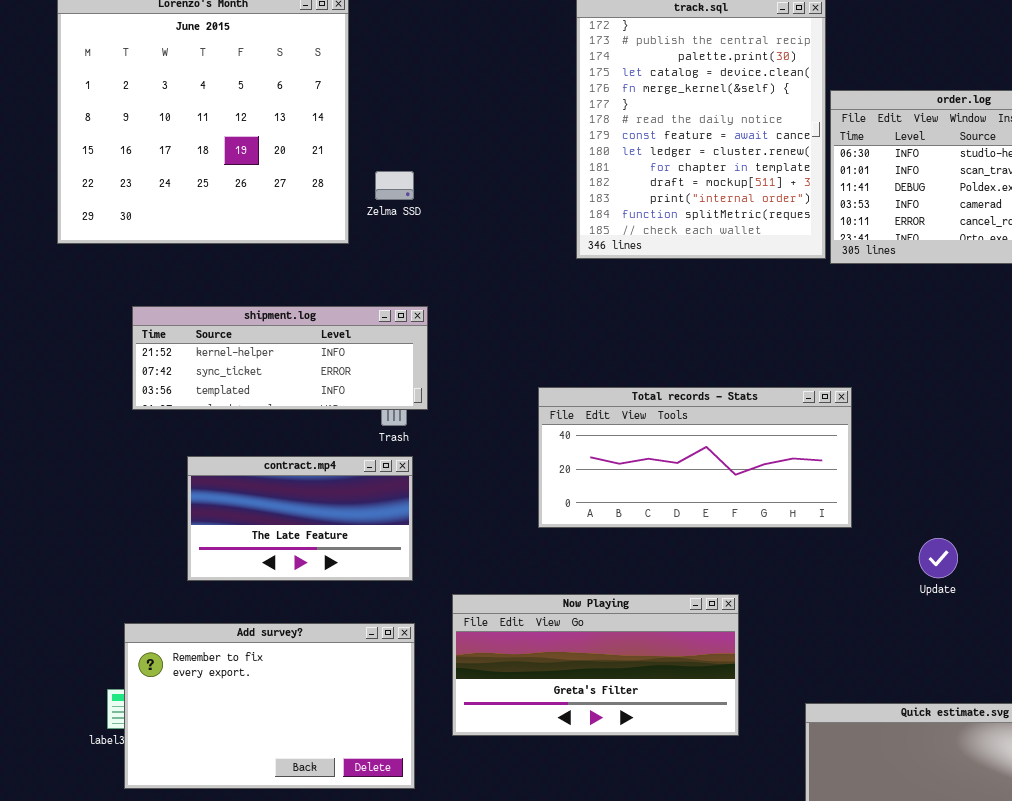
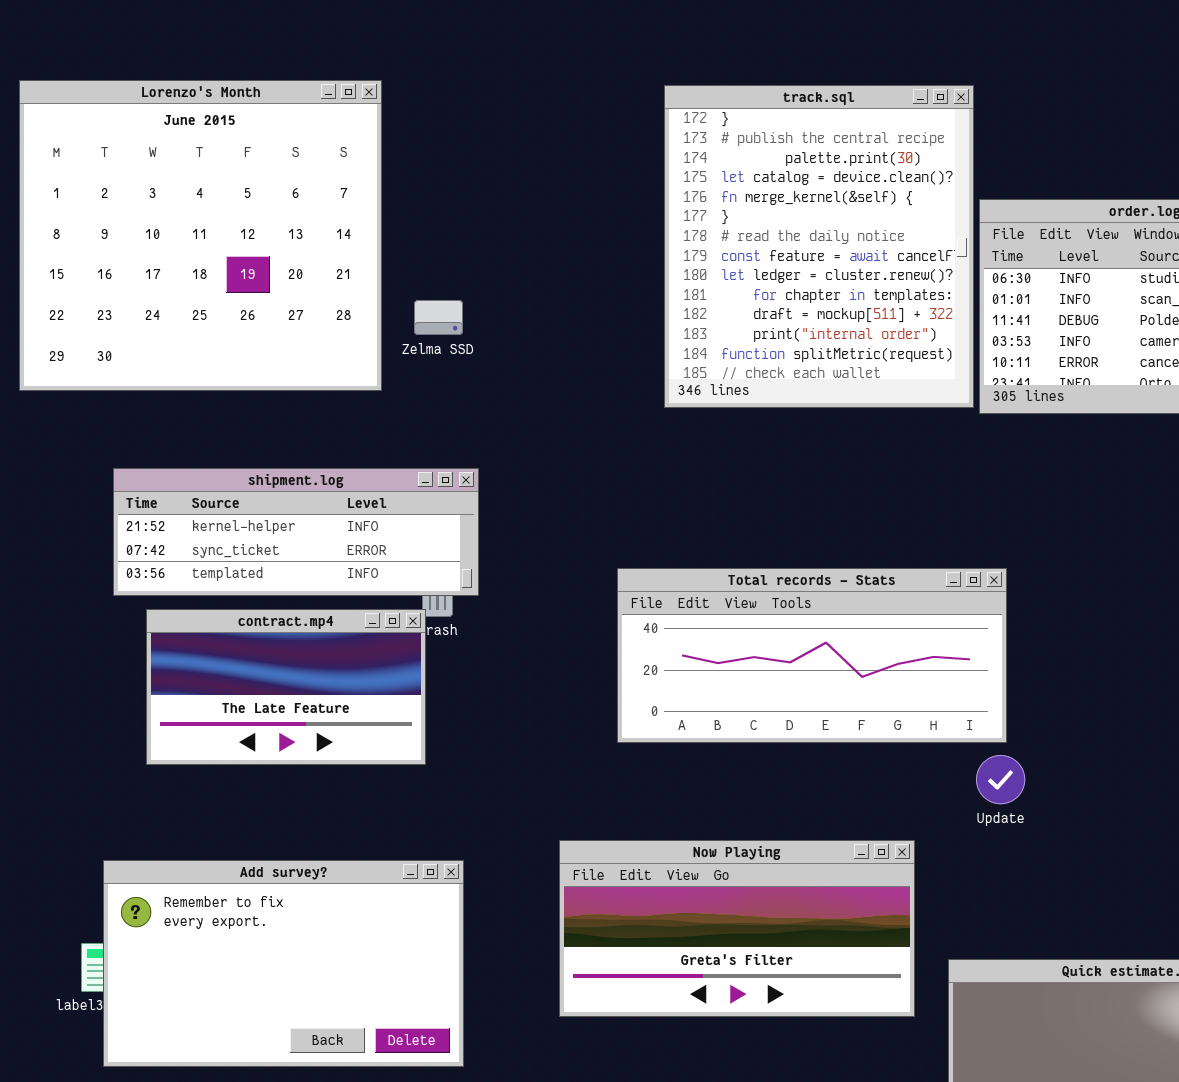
contract.mp4: [187,456,413,581] -> [146,609,426,765], moved
Update: [919,538,958,578] -> [976,755,1025,804], moved
Now Playing: [452,594,739,736] -> [559,840,915,1017], moved

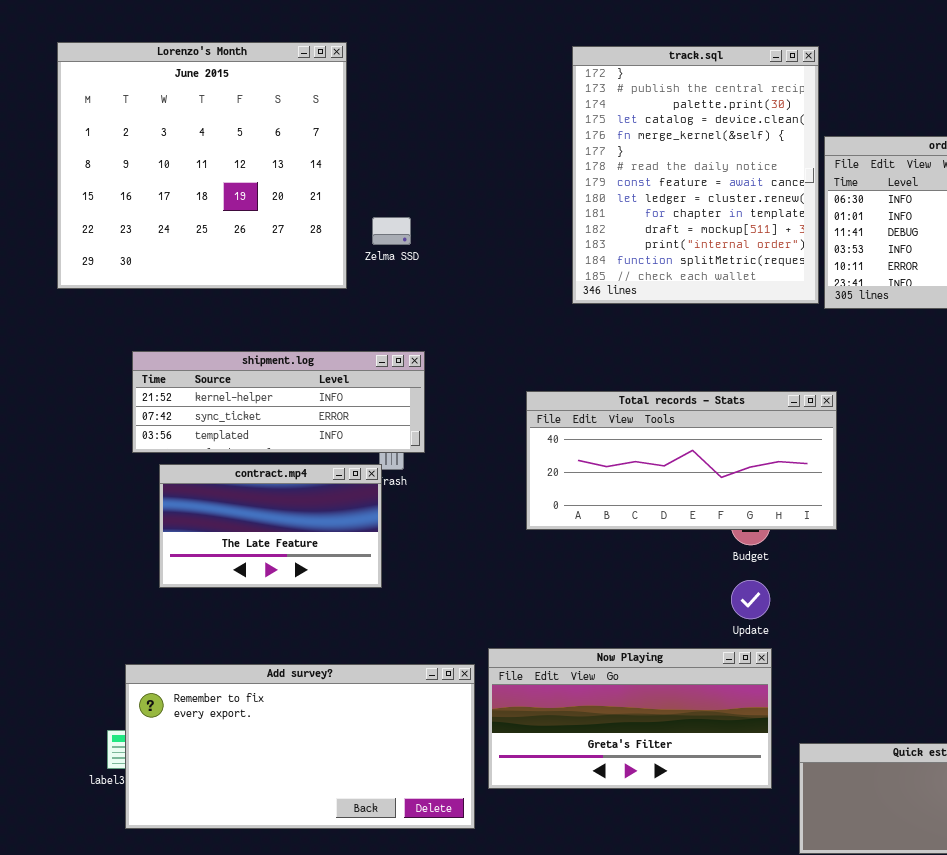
Total records - Stats: [617,568,1007,743] -> [526,391,837,530], moved
Update: [976,755,1025,804] -> [731,580,770,619], moved
Add survey?: [103,860,464,1067] -> [125,664,475,829], resized

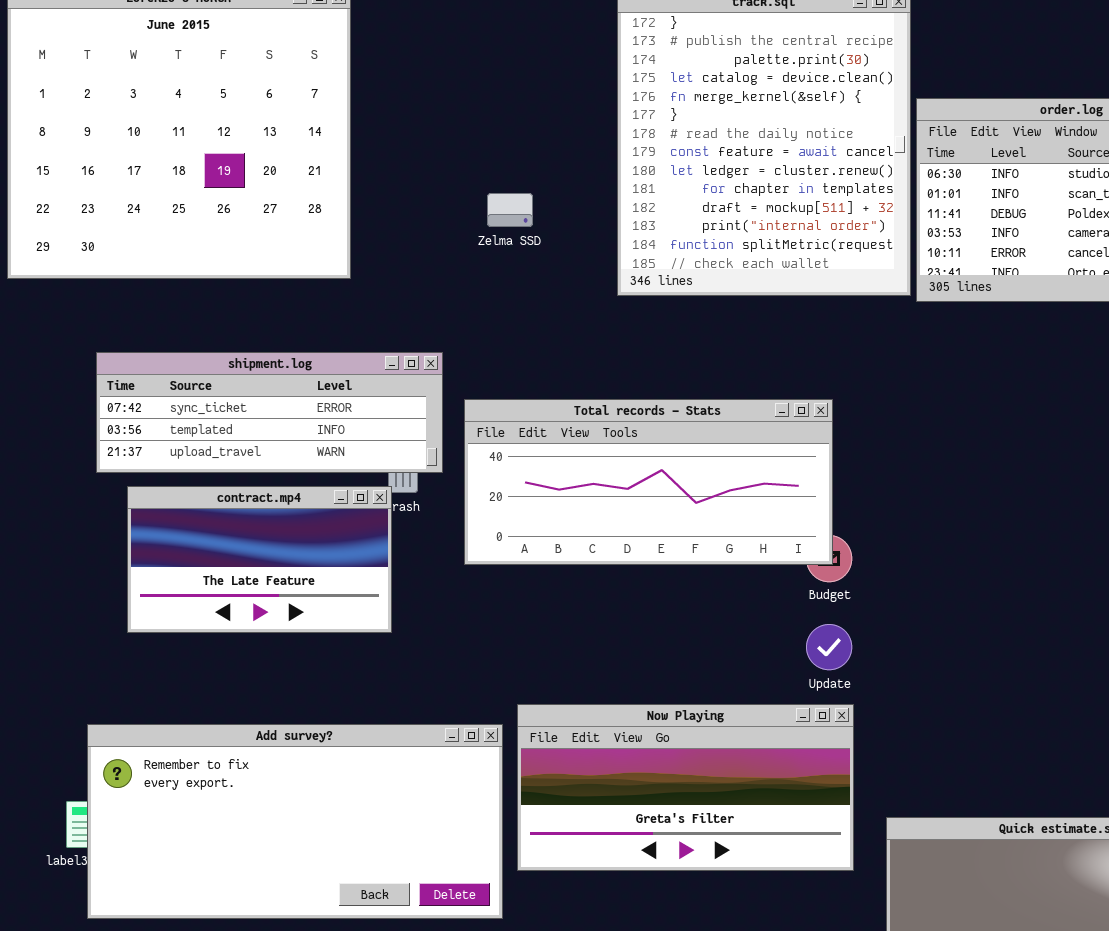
Zelma SSD: [372,217,411,245] -> [487,193,533,227], moved
shipment.log: [132,351,425,453] -> [96,352,443,473], scrolled down 1 row
Total records - Stats: [526,391,837,530] -> [464,399,833,565], moved

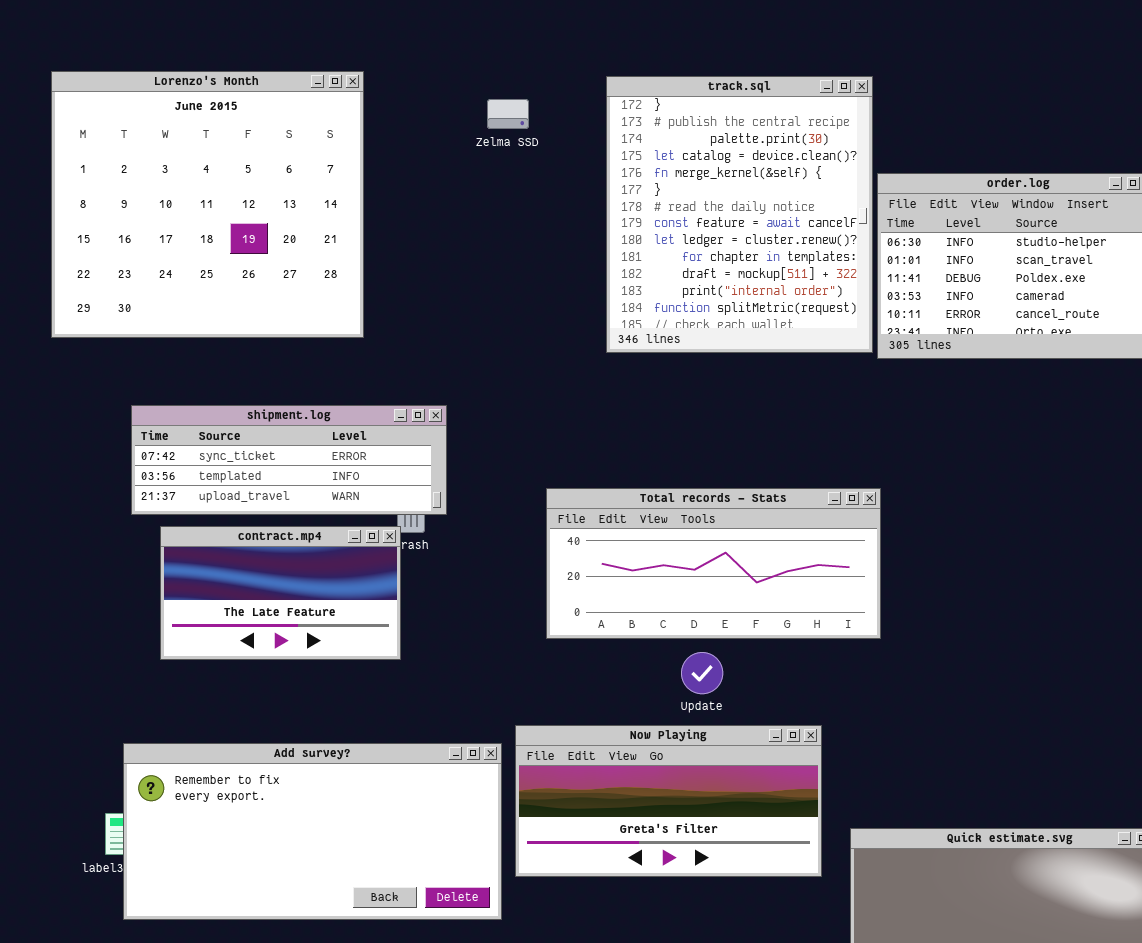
Zelma SSD: [487,193,533,227] -> [487,99,529,129], moved
Total records - Stats: [464,399,833,565] -> [546,488,881,639], moved
Update: [806,624,852,670] -> [681,652,723,694], moved

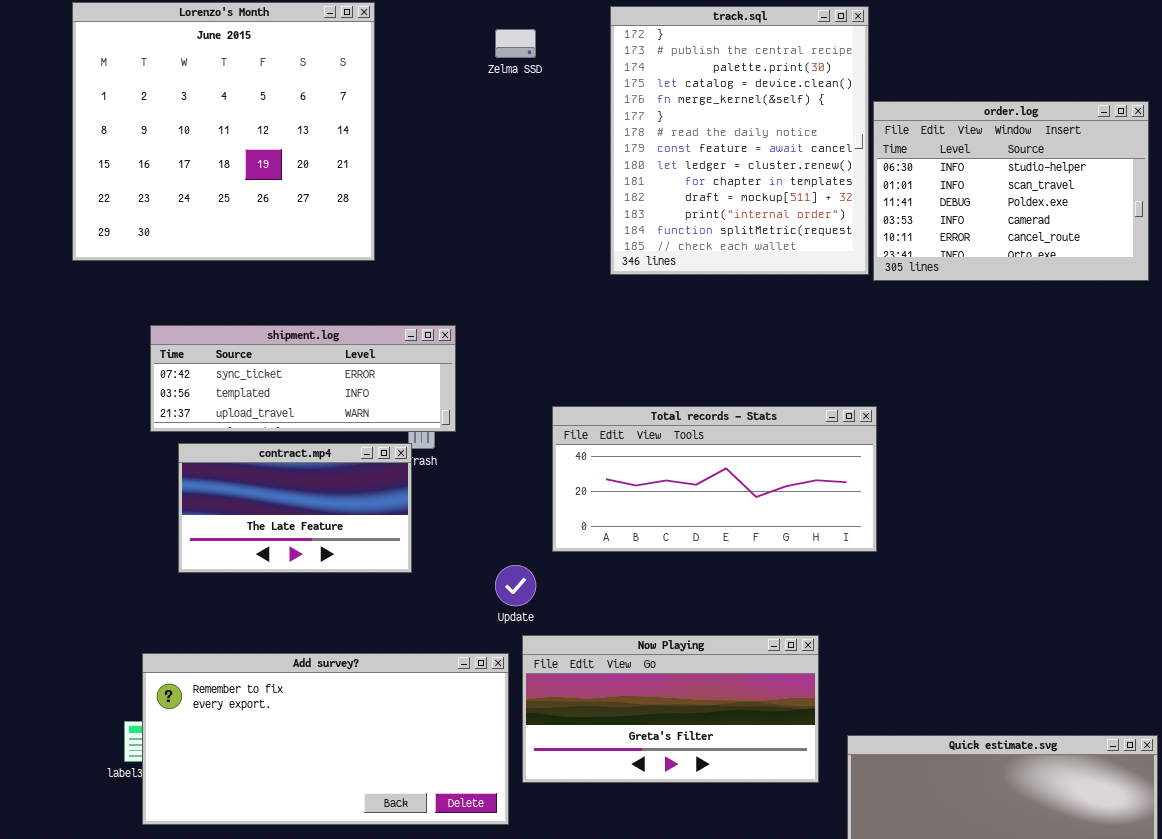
Update: [681,652,723,694] -> [495,565,536,606], moved

